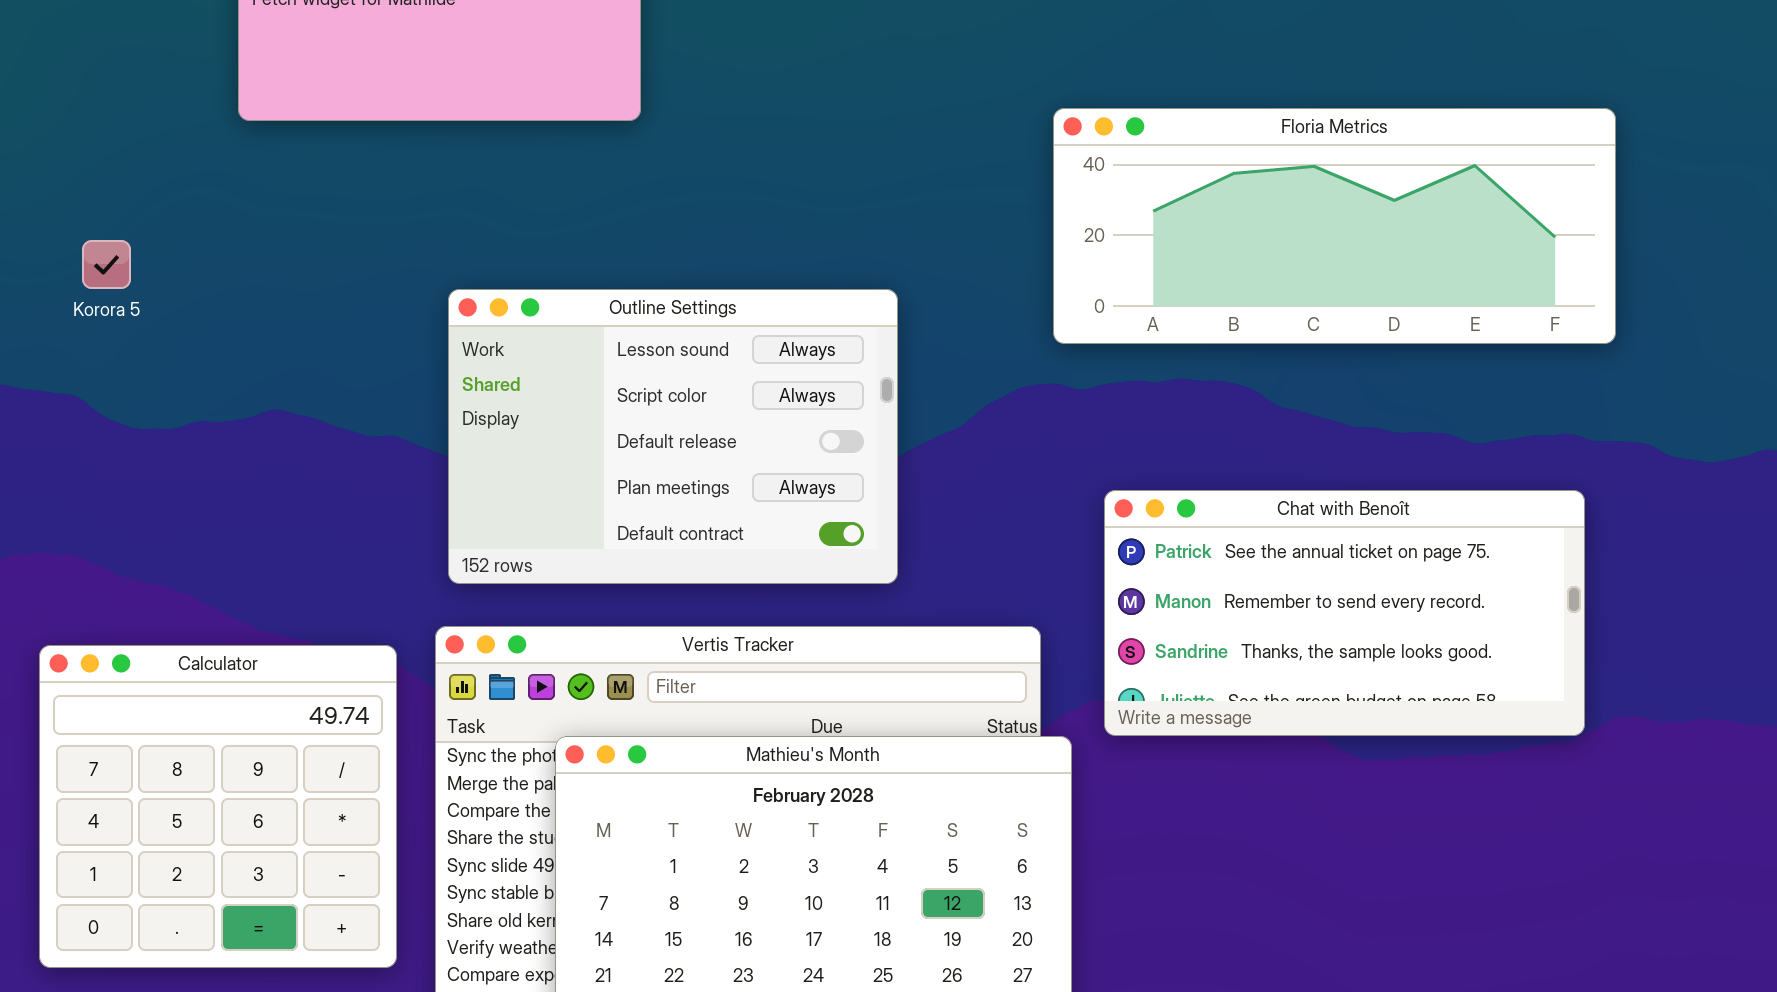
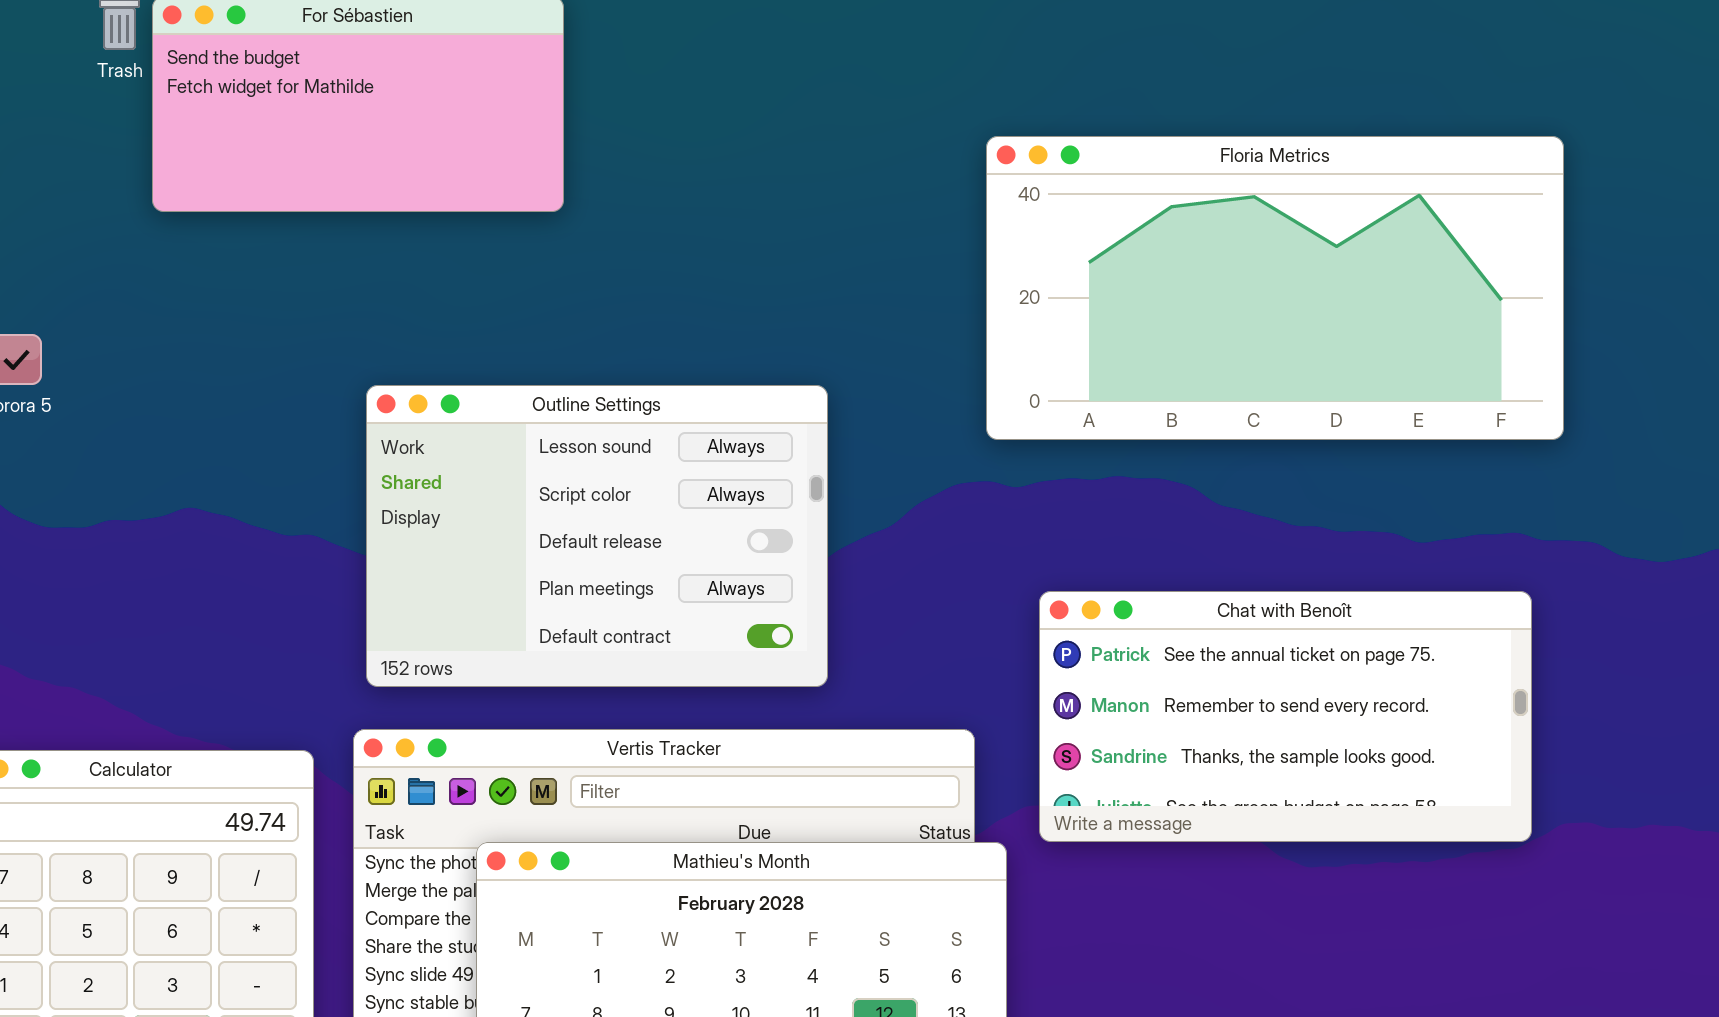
Floria Metrics: [1053,108,1616,344] -> [986,136,1564,440], resized

